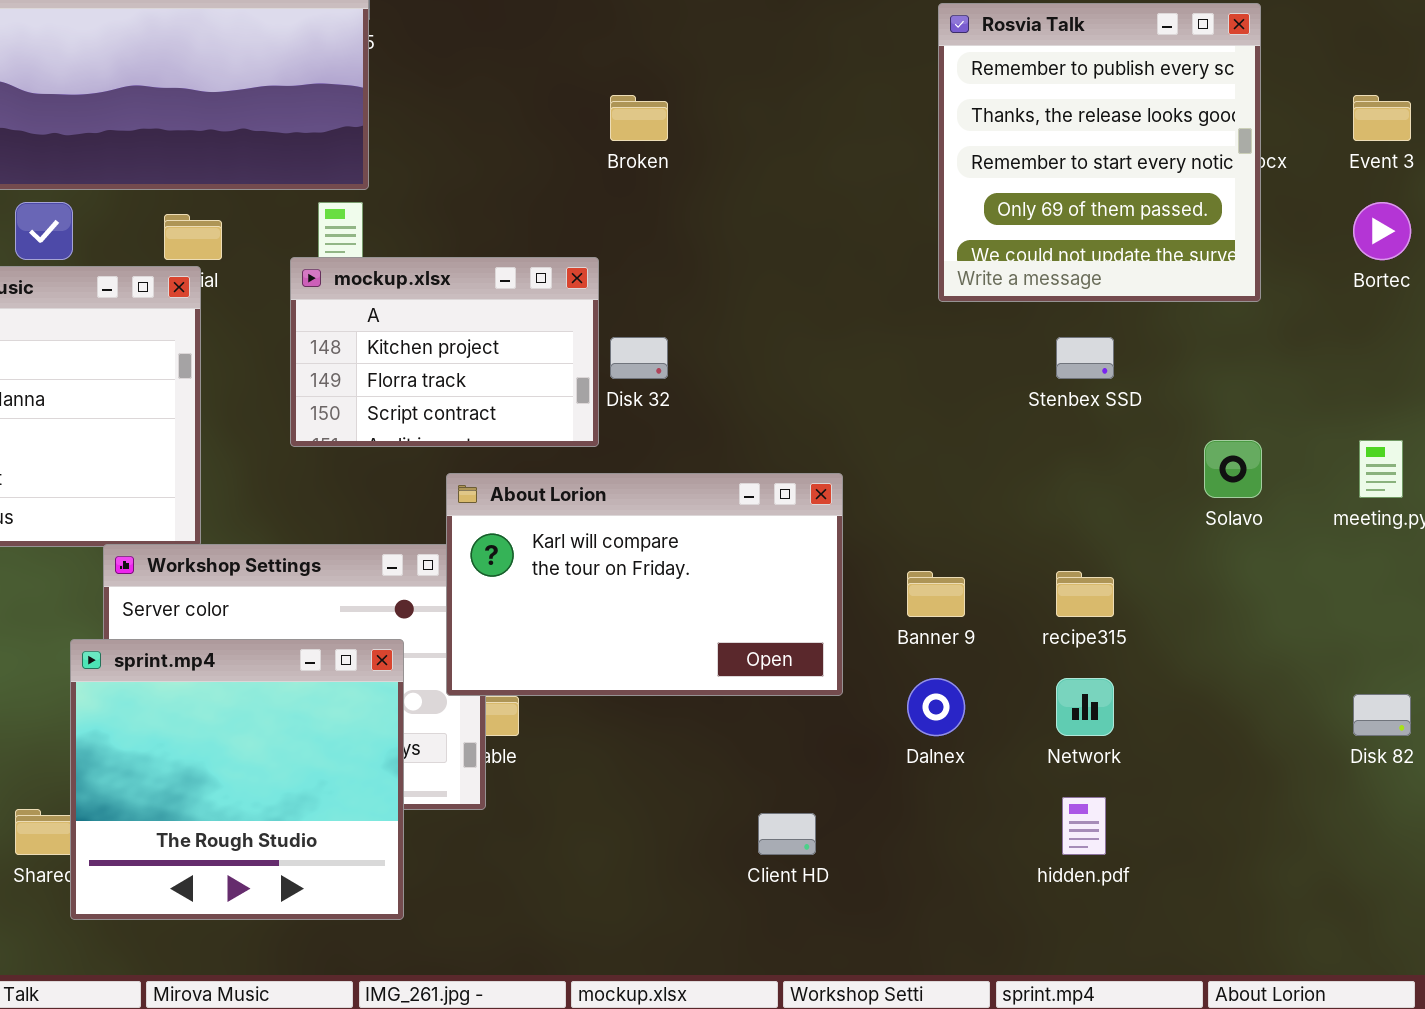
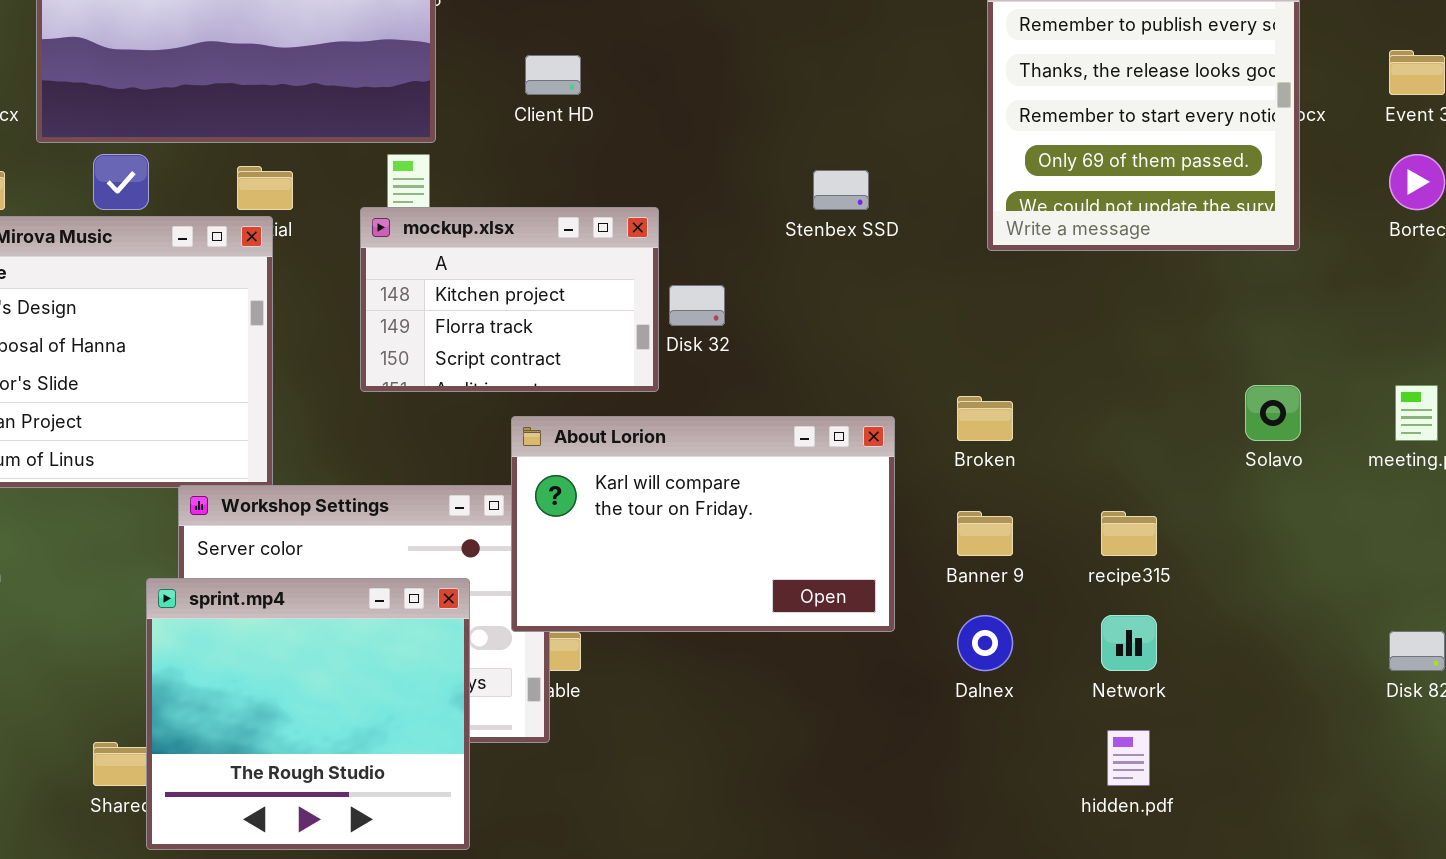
Broken: [610,95,668,141] -> [957,396,1013,441], moved
Stenbex SSD: [1056,337,1114,379] -> [813,170,869,210], moved
Client HD: [758,813,816,855] -> [525,55,581,95], moved

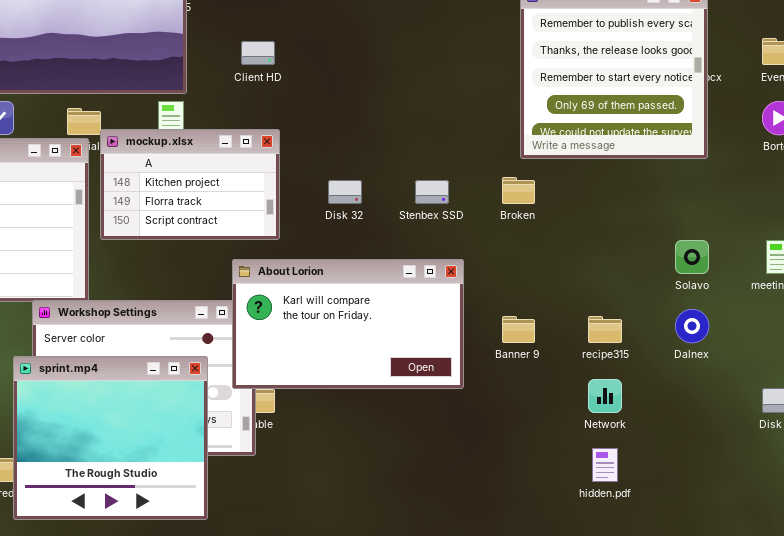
Stenbex SSD: [813,170,869,210] -> [415,180,449,204], moved
mockup.xlsx: [360,207,659,392] -> [100,129,280,240], moved
Broken: [957,396,1013,441] -> [502,177,535,204], moved
Dalnex: [957,615,1013,671] -> [675,309,709,343], moved

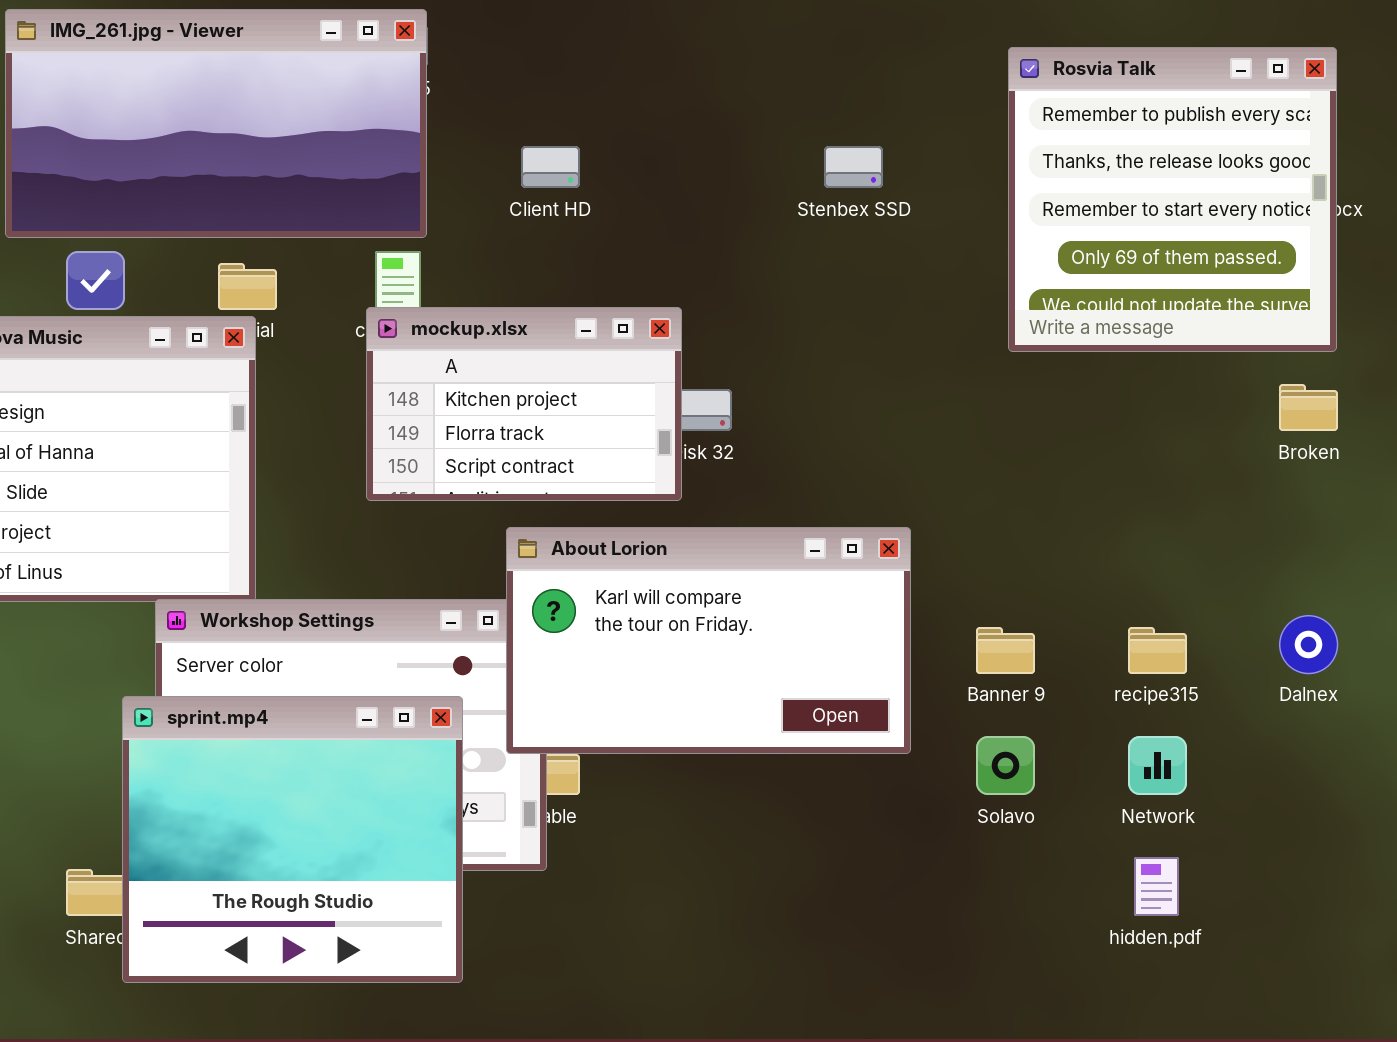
mockup.xlsx: [100,129,280,240] -> [366,307,682,501], moved
Broken: [502,177,535,204] -> [1279,384,1338,431], moved
Stenbex SSD: [415,180,449,204] -> [824,146,883,188], moved
Solavo: [675,240,709,274] -> [976,736,1035,795], moved

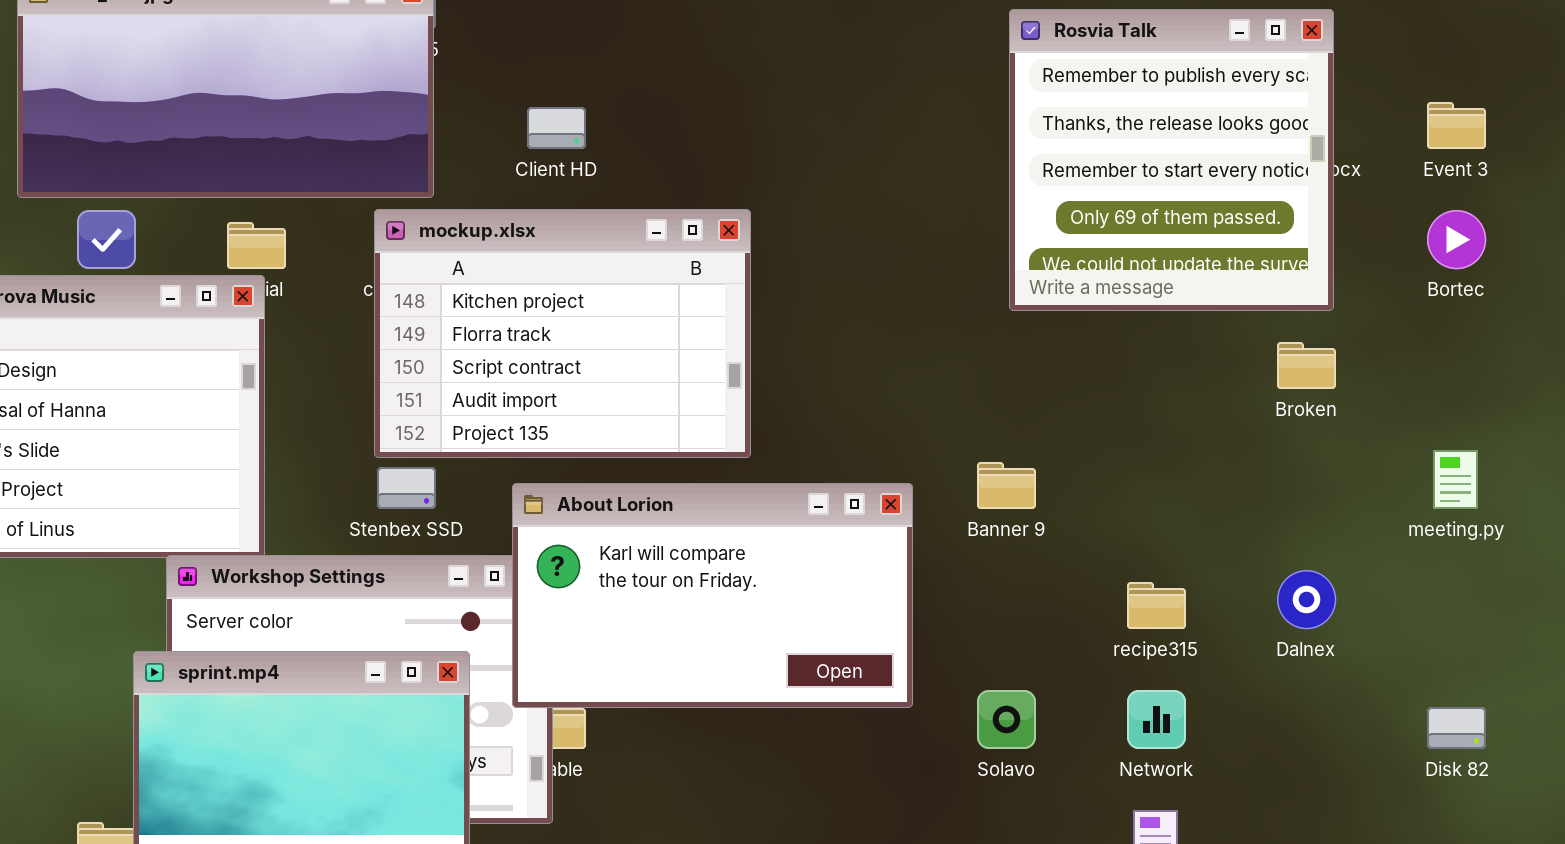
Stenbex SSD: [824,146,883,188] -> [377,467,436,509], moved
mockup.xlsx: [366,307,682,501] -> [374,209,751,458], resized
Banner 9: [976,627,1035,674] -> [977,462,1036,509], moved

